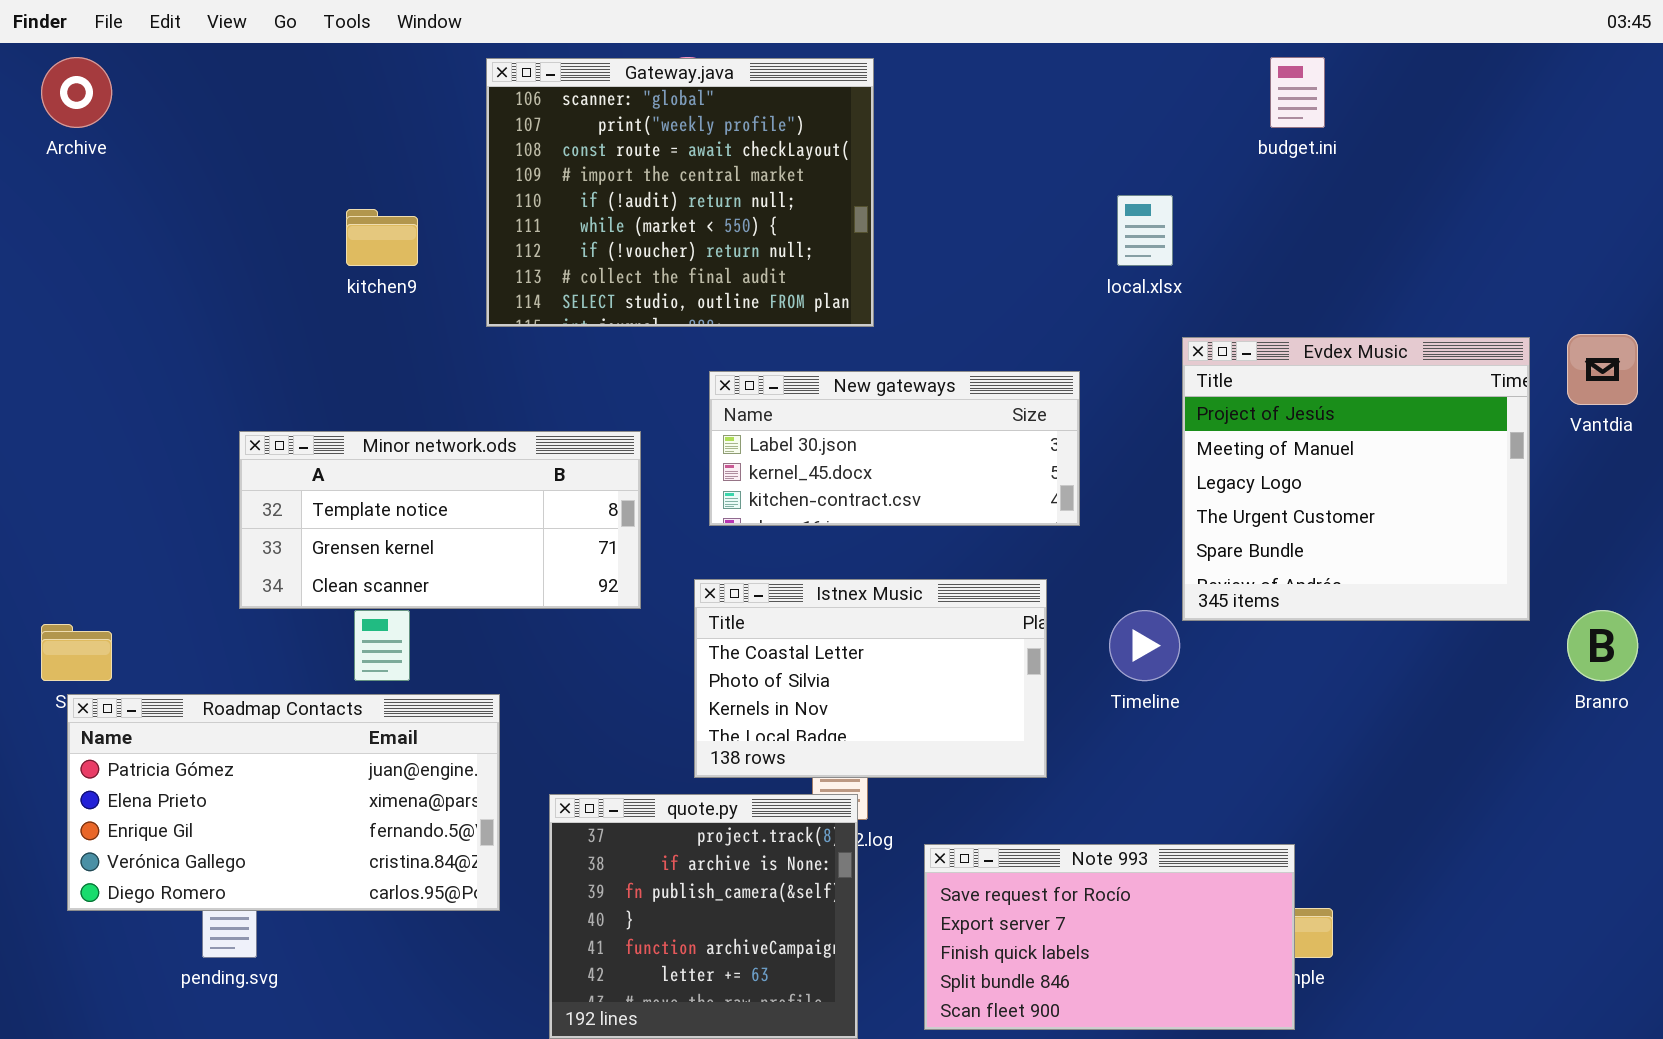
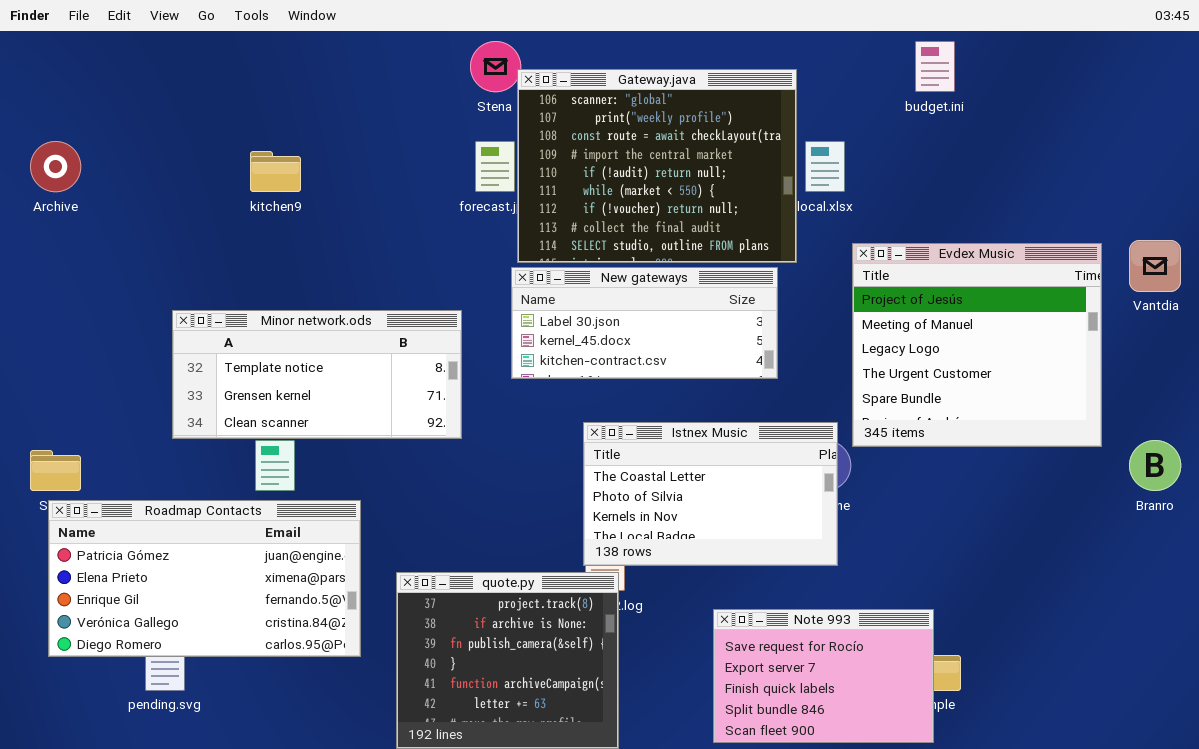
Archive: [41,57,112,128] -> [30,141,81,192], moved
Gateway.java: [486,58,874,327] -> [517,69,797,263], moved
Istnex Music: [694,579,1047,778] -> [583,422,838,566], moved
Note 993: [924,844,1295,1030] -> [713,609,934,743], resized

